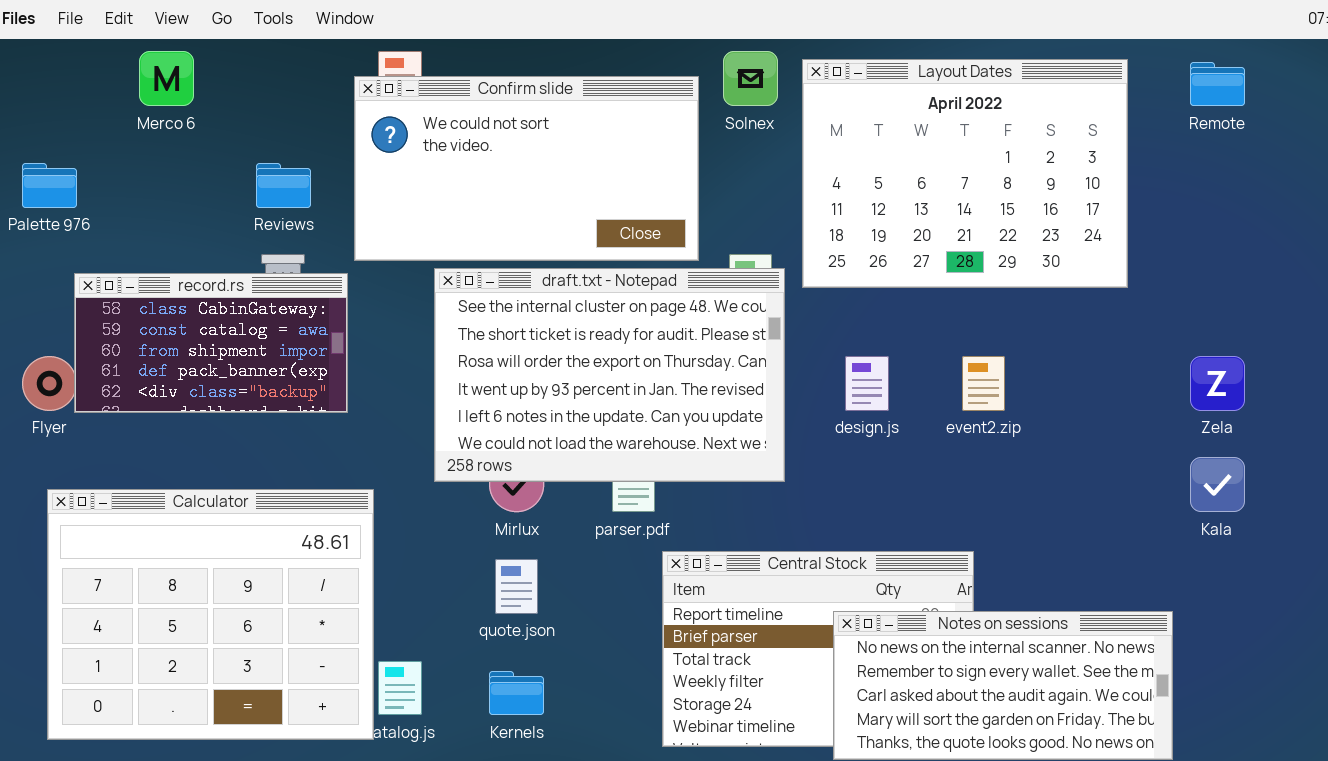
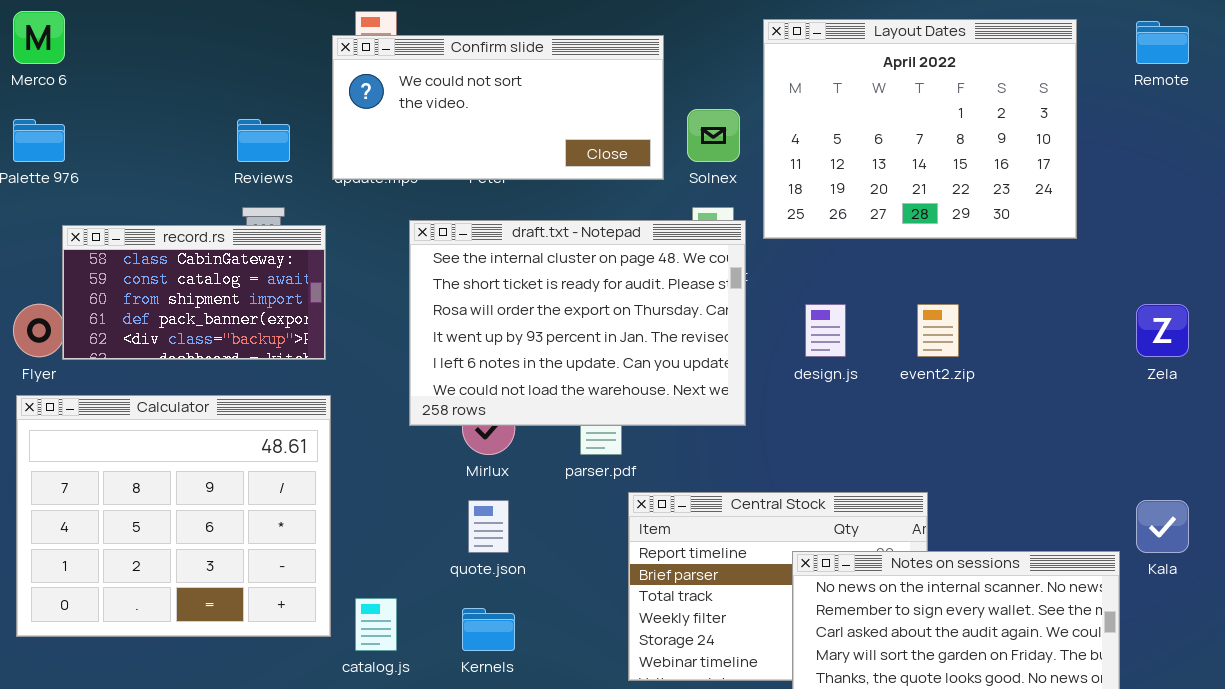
Merco 6: [139,51,194,106] -> [13,11,65,64], moved
Solnex: [723,51,778,106] -> [687,109,740,162], moved
Confirm slide: [354,76,699,261] -> [332,35,664,180], resized
Kala: [1190,457,1245,512] -> [1136,500,1189,553], moved
Calculator: [47,489,374,740] -> [16,395,331,637], moved

